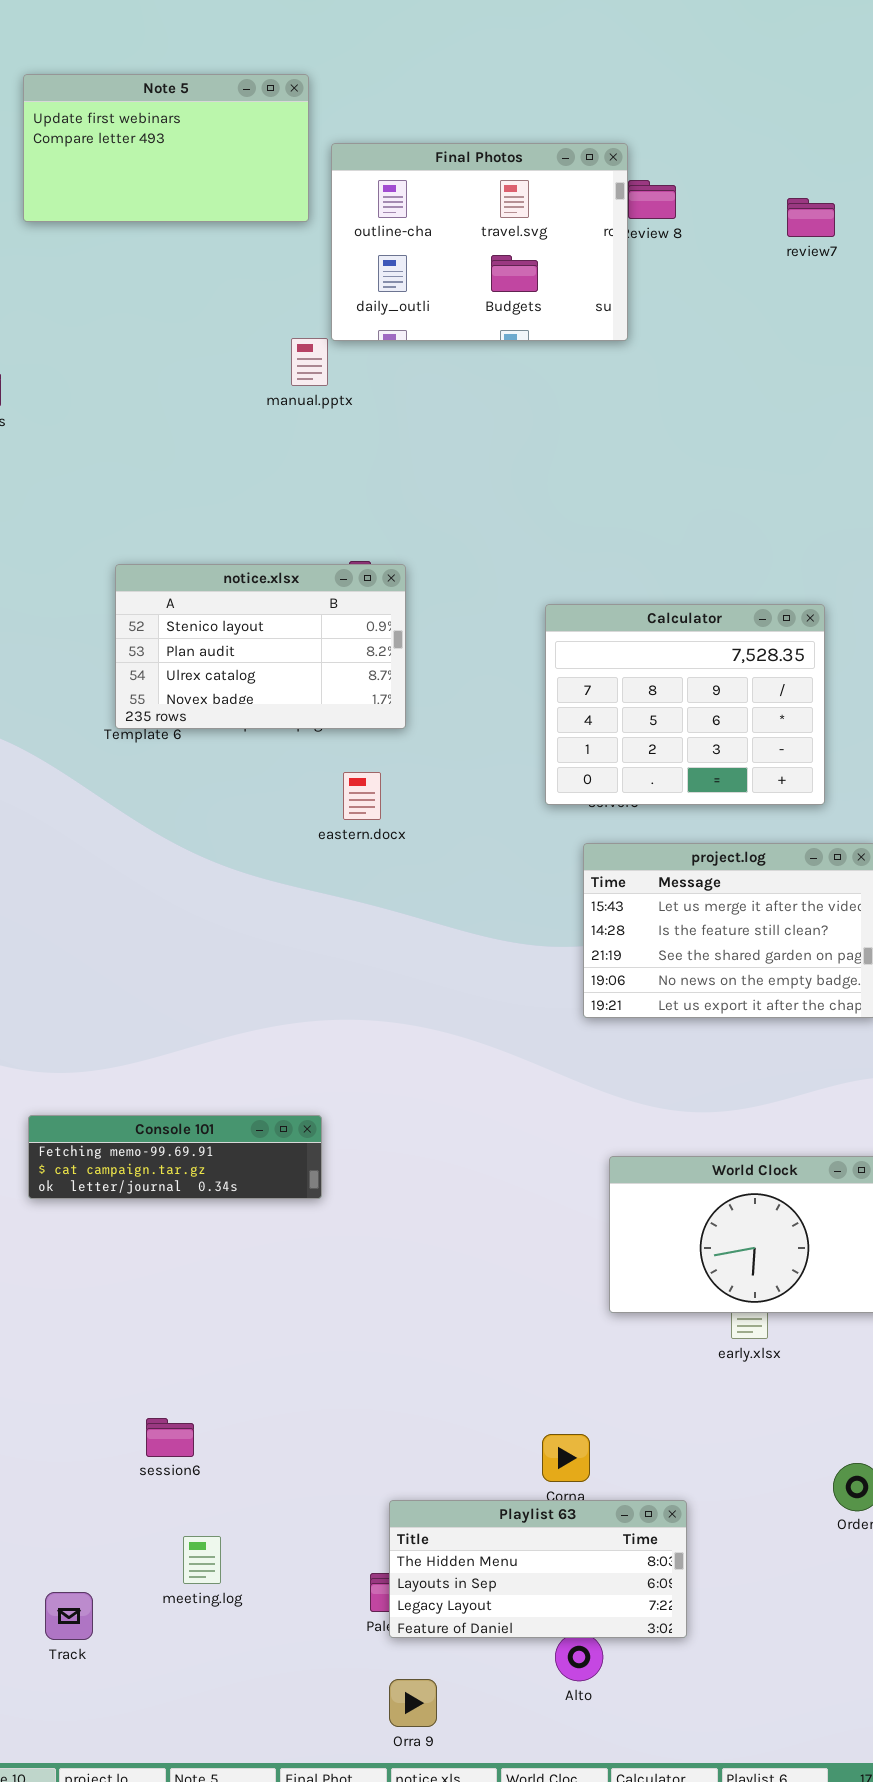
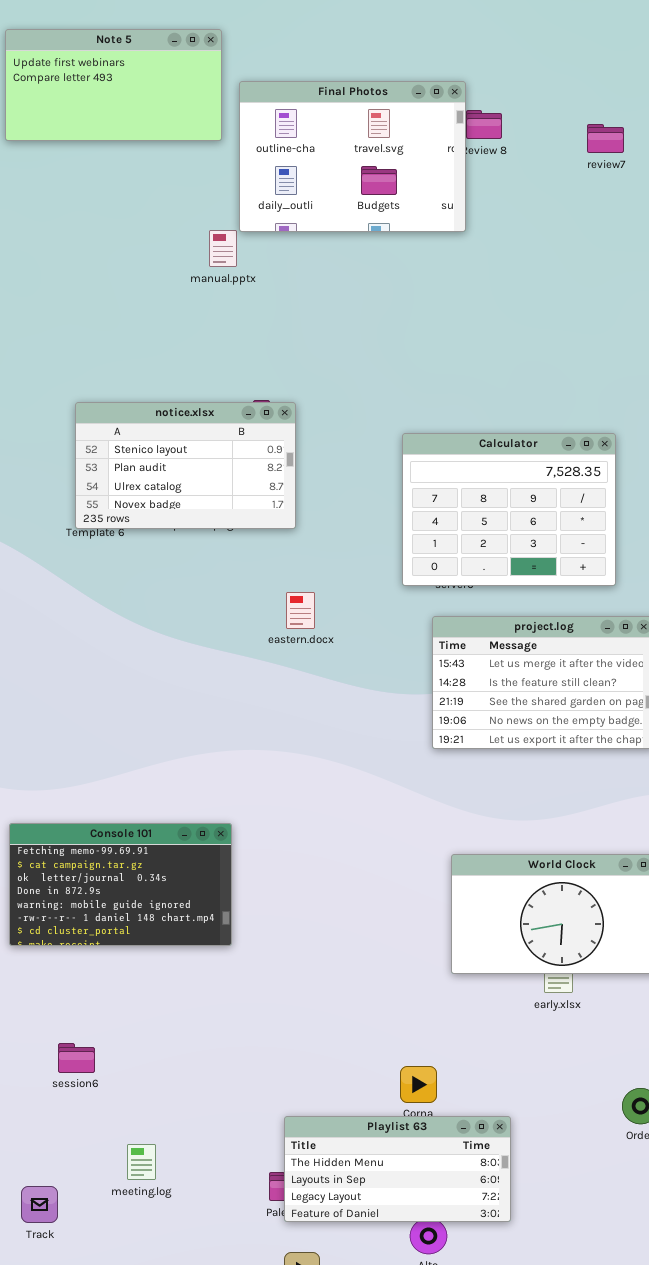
eastern.docx: [343,772,381,820] -> [286,592,315,629], moved
Console 101: [28,1115,322,1199] -> [9,823,232,946], resized
session6: [146,1418,194,1457] -> [58,1043,95,1073], moved

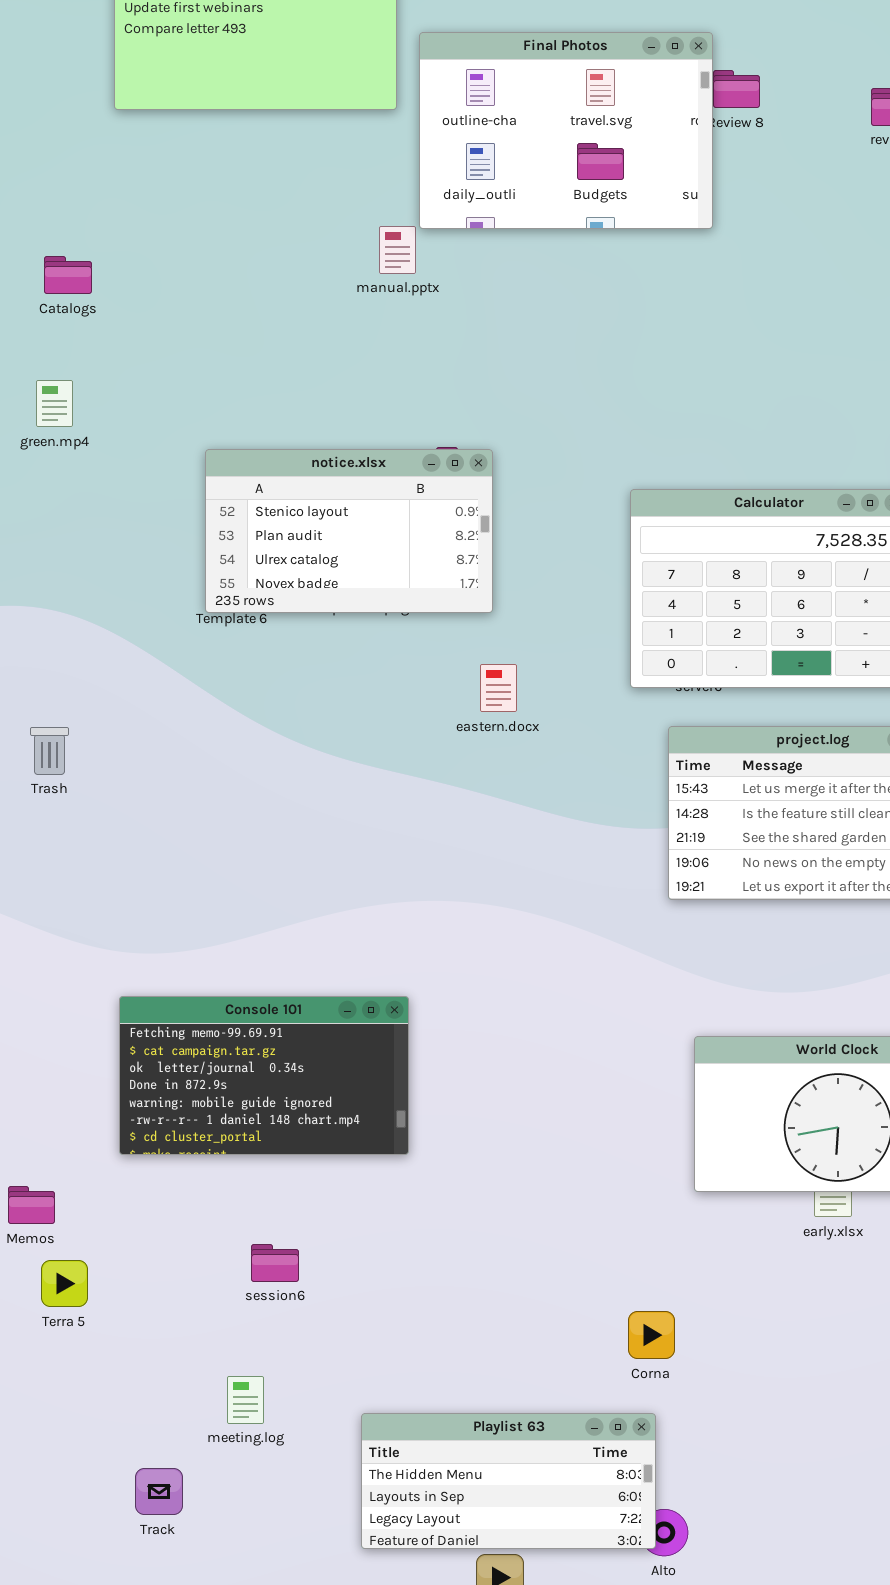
eastern.docx: [286,592,315,629] -> [480,664,517,712], moved
session6: [58,1043,95,1073] -> [251,1244,299,1282], moved
Playlist 63: [284,1116,511,1222] -> [361,1413,656,1549], moved
meeting.log: [127,1144,156,1180] -> [227,1376,264,1424], moved

